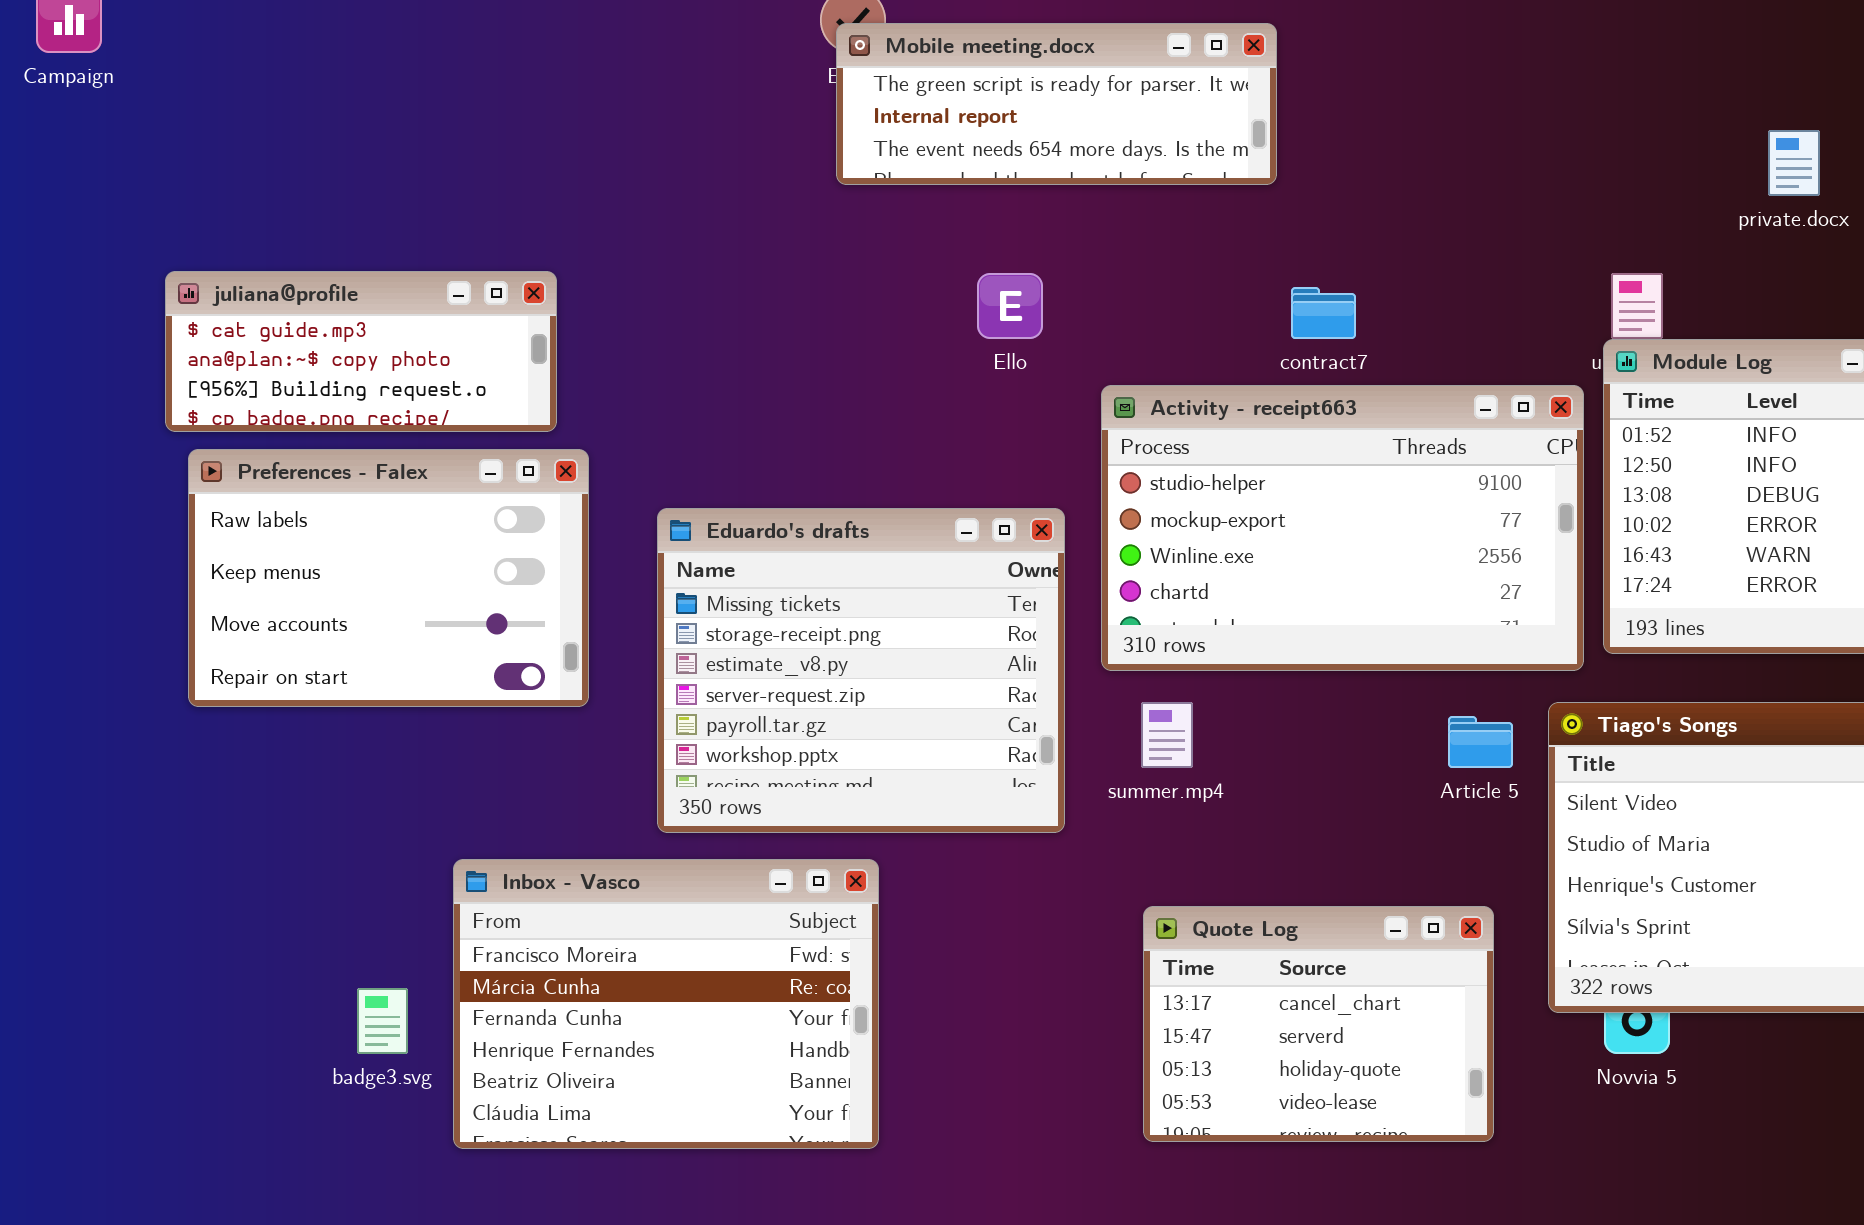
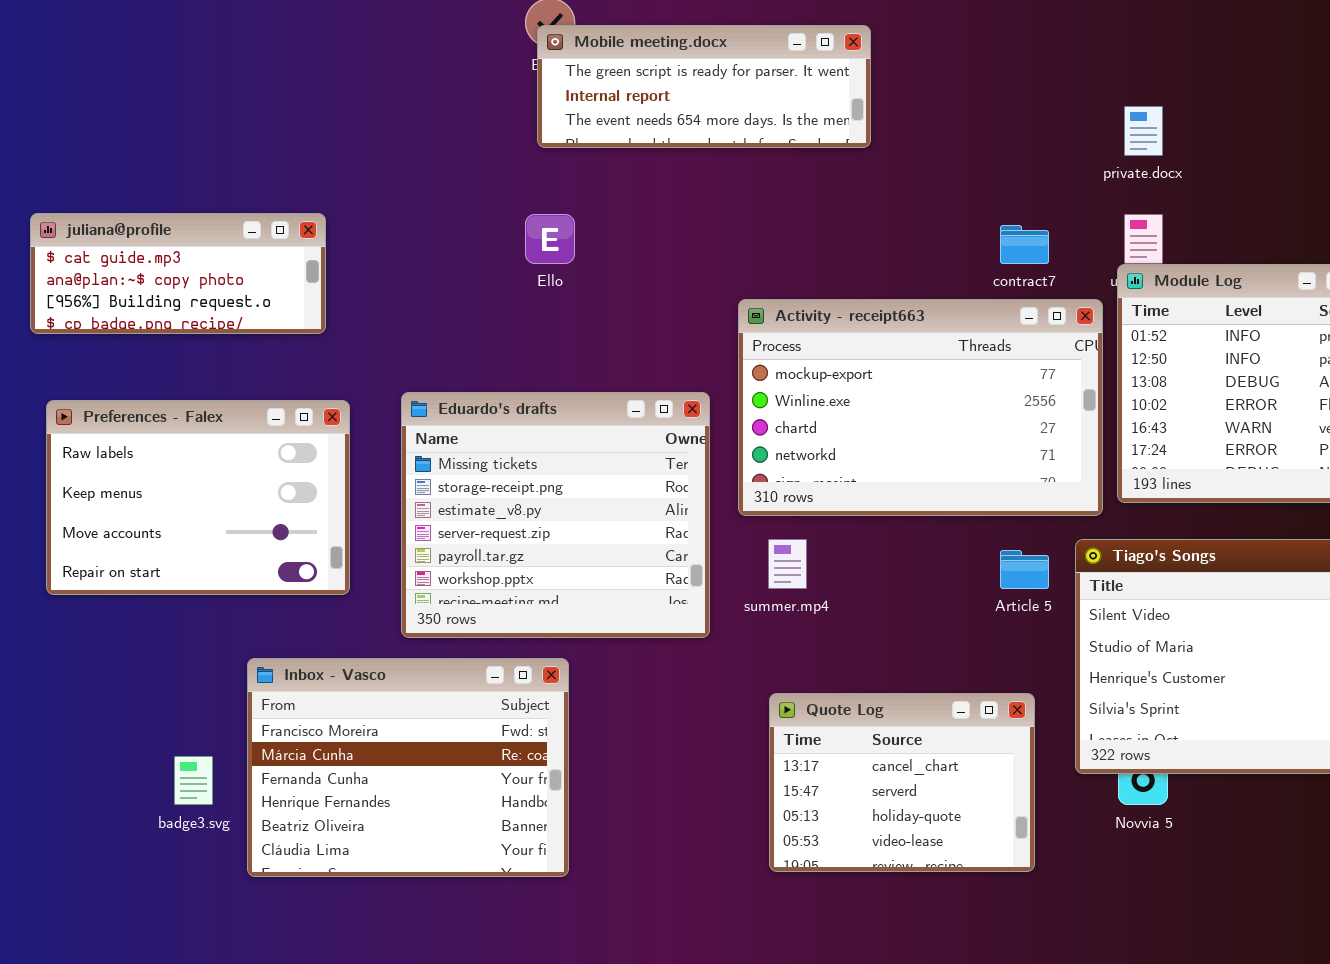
private.docx: [1768,130,1820,196] -> [1124,106,1163,156], moved
Ello: [977,273,1043,339] -> [525,214,575,264], moved
contract7: [1291,287,1356,339] -> [1000,225,1049,264], moved
Activity - receipt663: [1101,385,1584,671] -> [738,299,1103,516], scrolled down 1 row
Preferences - Falex: [188,449,589,707] -> [46,400,350,595], moved

